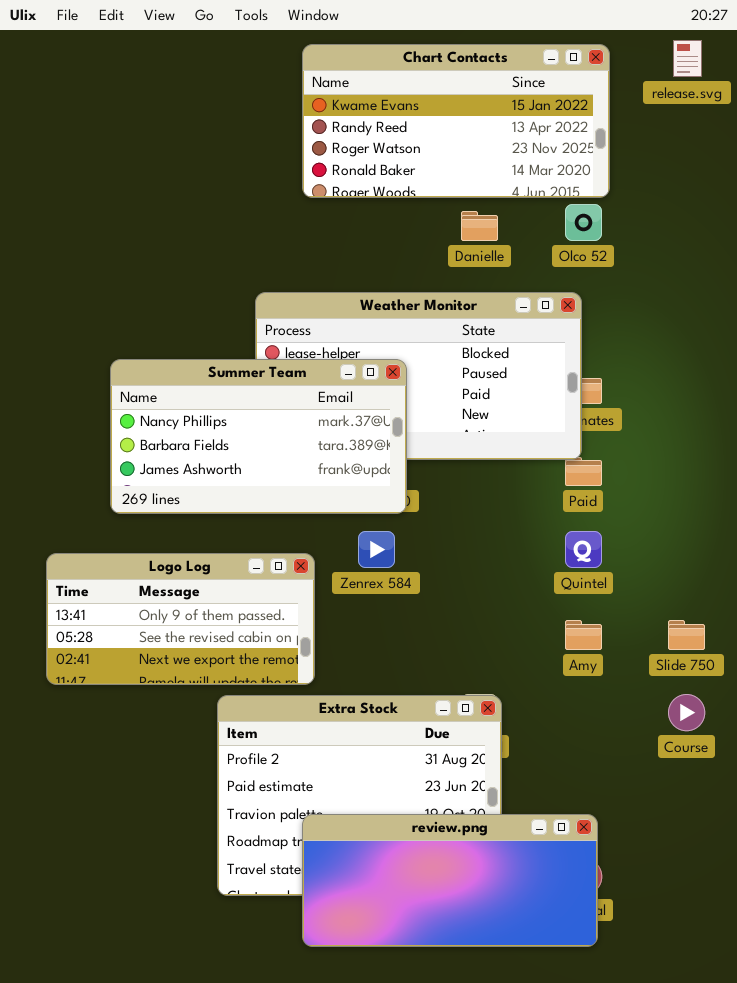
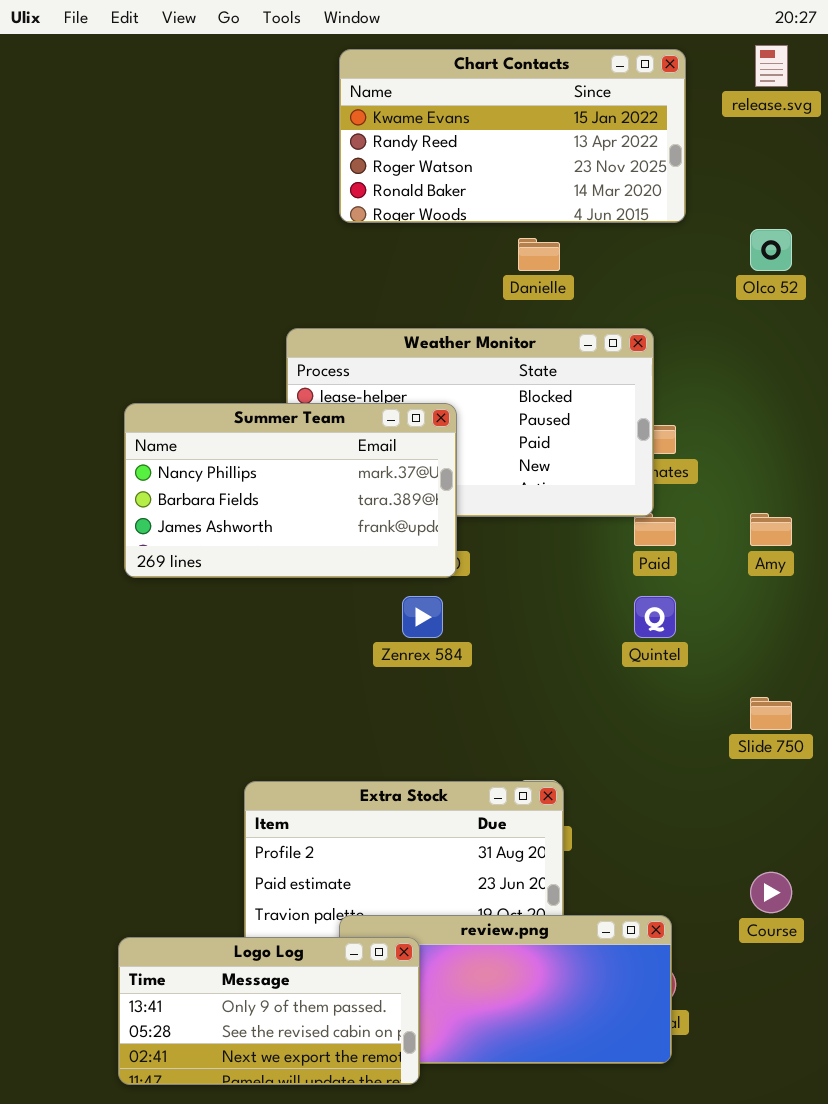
Olco 52: [565,204,602,241] -> [750,229,792,271], moved
Logo Log: [46,553,315,685] -> [118,937,420,1085], moved
Amy: [565,620,602,650] -> [750,513,792,546], moved
Course: [668,694,705,731] -> [750,872,792,913], moved

